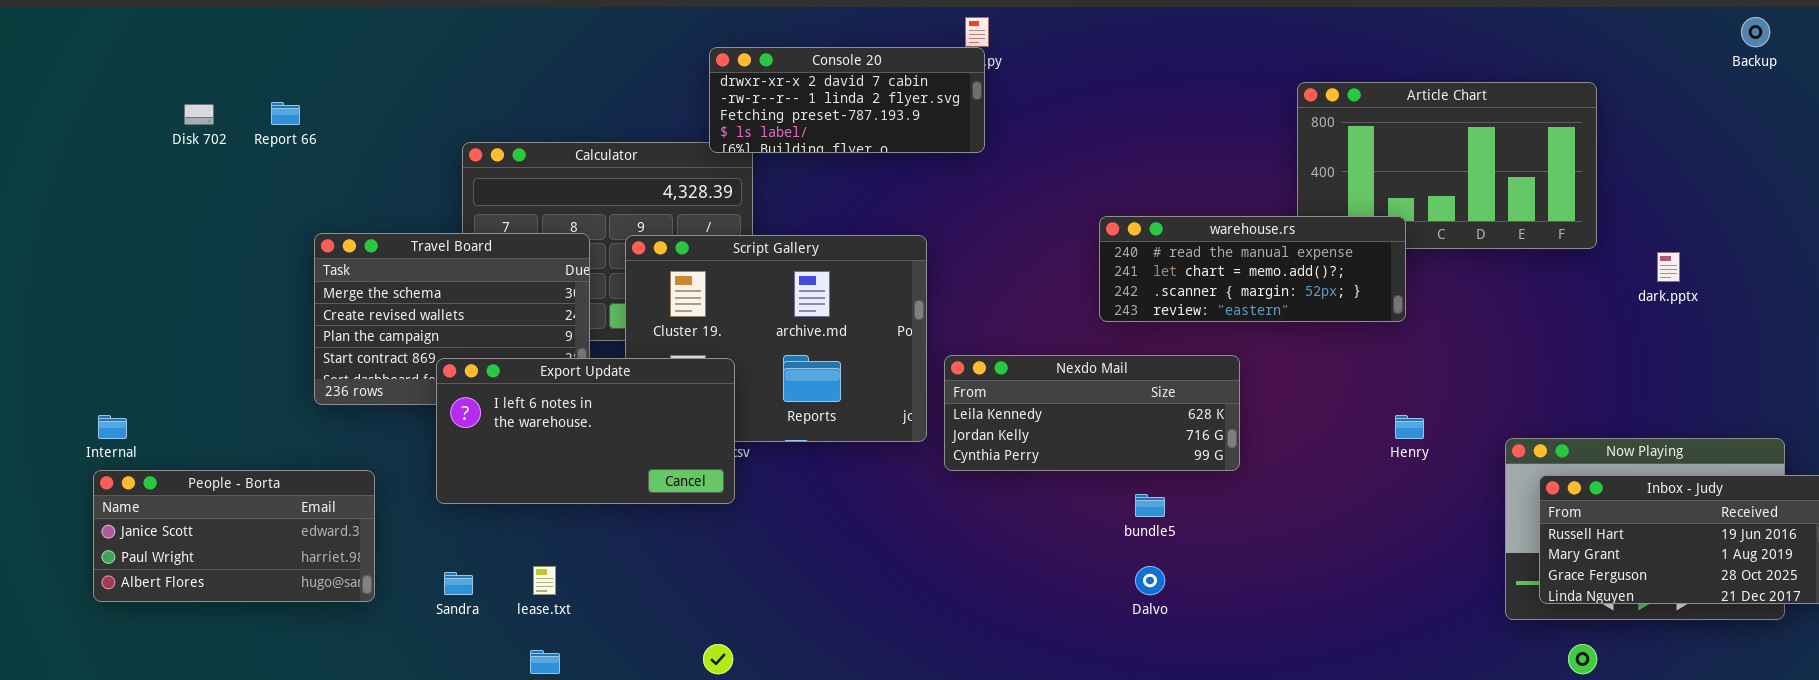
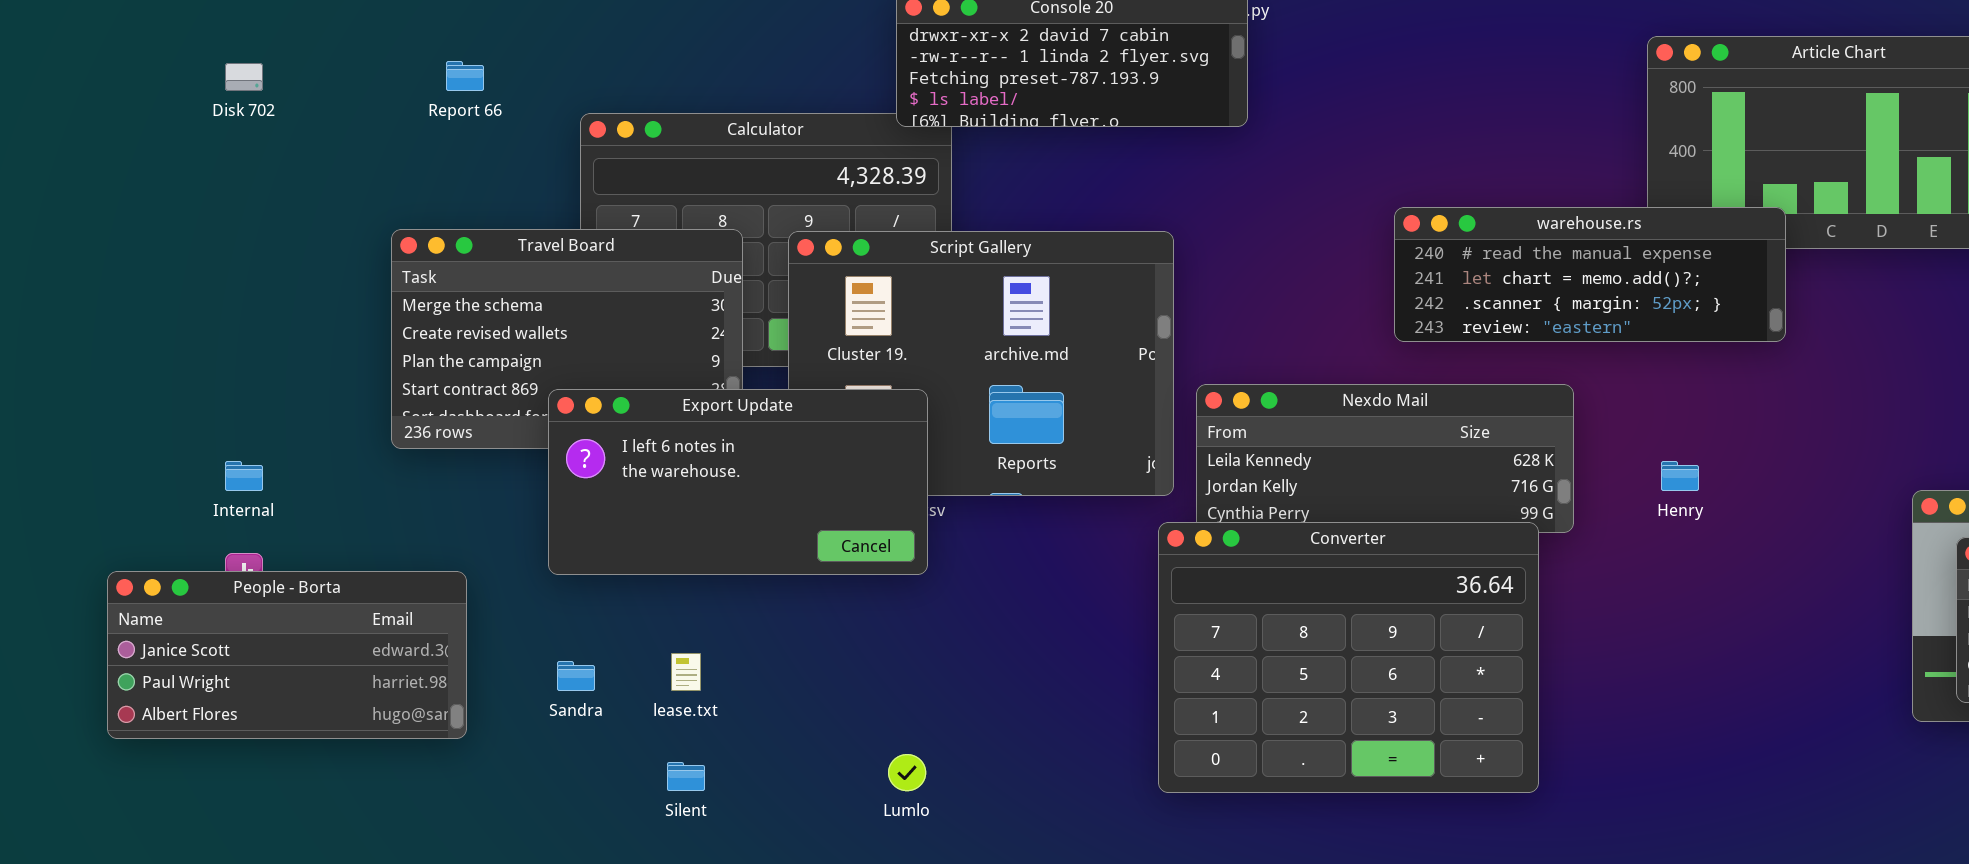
Report 66: [271,102,300,125] -> [446,61,484,91], moved
Internal: [98,415,127,439] -> [225,461,263,491], moved
Henry: [1395,415,1424,439] -> [1661,461,1699,491], moved
Converter: none -> [1158,522,1539,793], opened
People - Borta: [93,470,375,602] -> [107,571,467,739], moved

